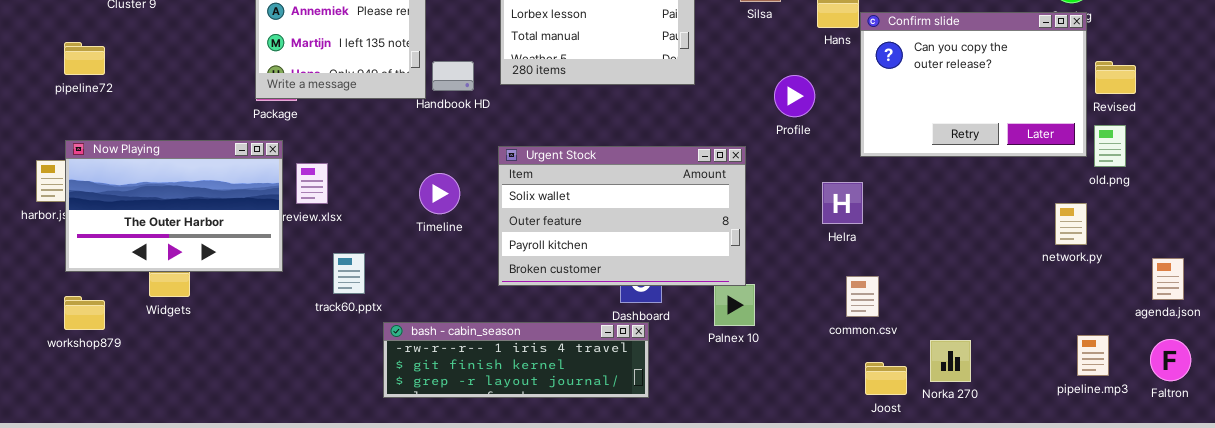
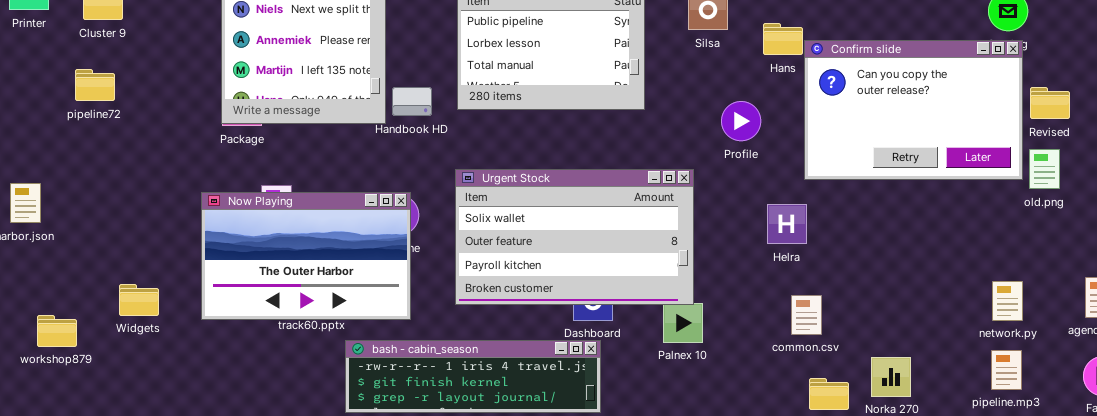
pipeline72: [64,42,105,75] -> [75,69,115,101], moved
Now Playing: [65,140,283,272] -> [201,192,411,320], moved
network.py: [1055,203,1087,245] -> [992,281,1023,321], moved
pipeline.mp3: [1077,335,1109,376] -> [991,350,1022,390], moved

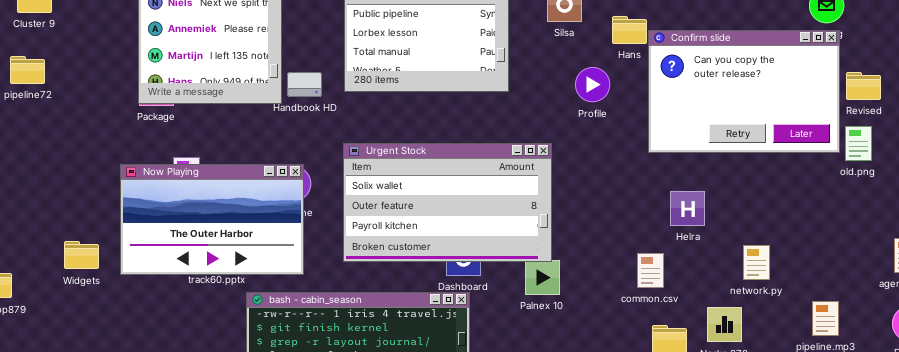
Profile: [721,101,761,141] -> [575,67,610,102], moved
Helra: [767,204,807,244] -> [670,191,705,226], moved
network.py: [992,281,1023,321] -> [743,245,770,280], moved
Widgets: [119,284,159,316] -> [64,241,99,269], moved

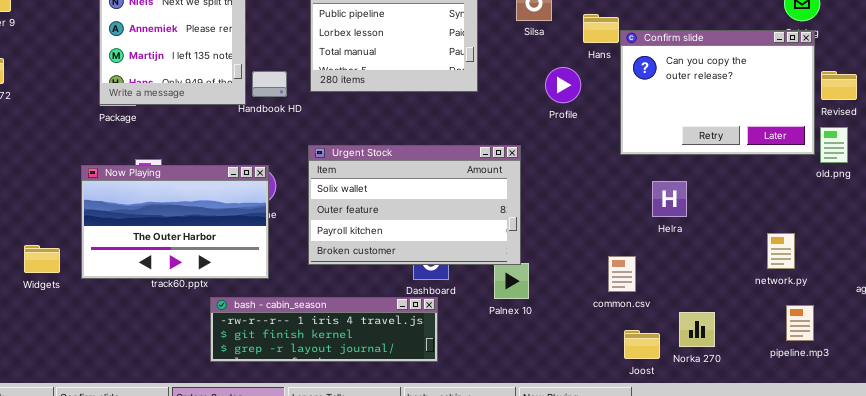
Helra: [670,191,705,226] -> [652,181,687,217], moved
network.py: [743,245,770,280] -> [767,233,795,269], moved

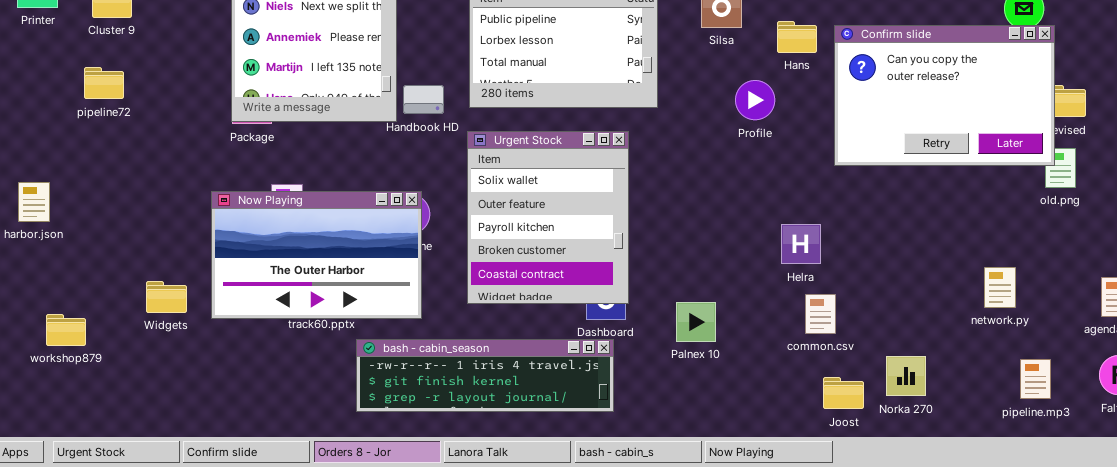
Confirm slide: [620,30,815,155] -> [834,25,1055,166], moved
Urgent Stock: [308,145,521,265] -> [467,131,629,304], resized
Helra: [652,181,687,217] -> [781,224,821,264], moved
pipeline.mp3: [786,305,814,341] -> [1020,359,1051,399], moved

